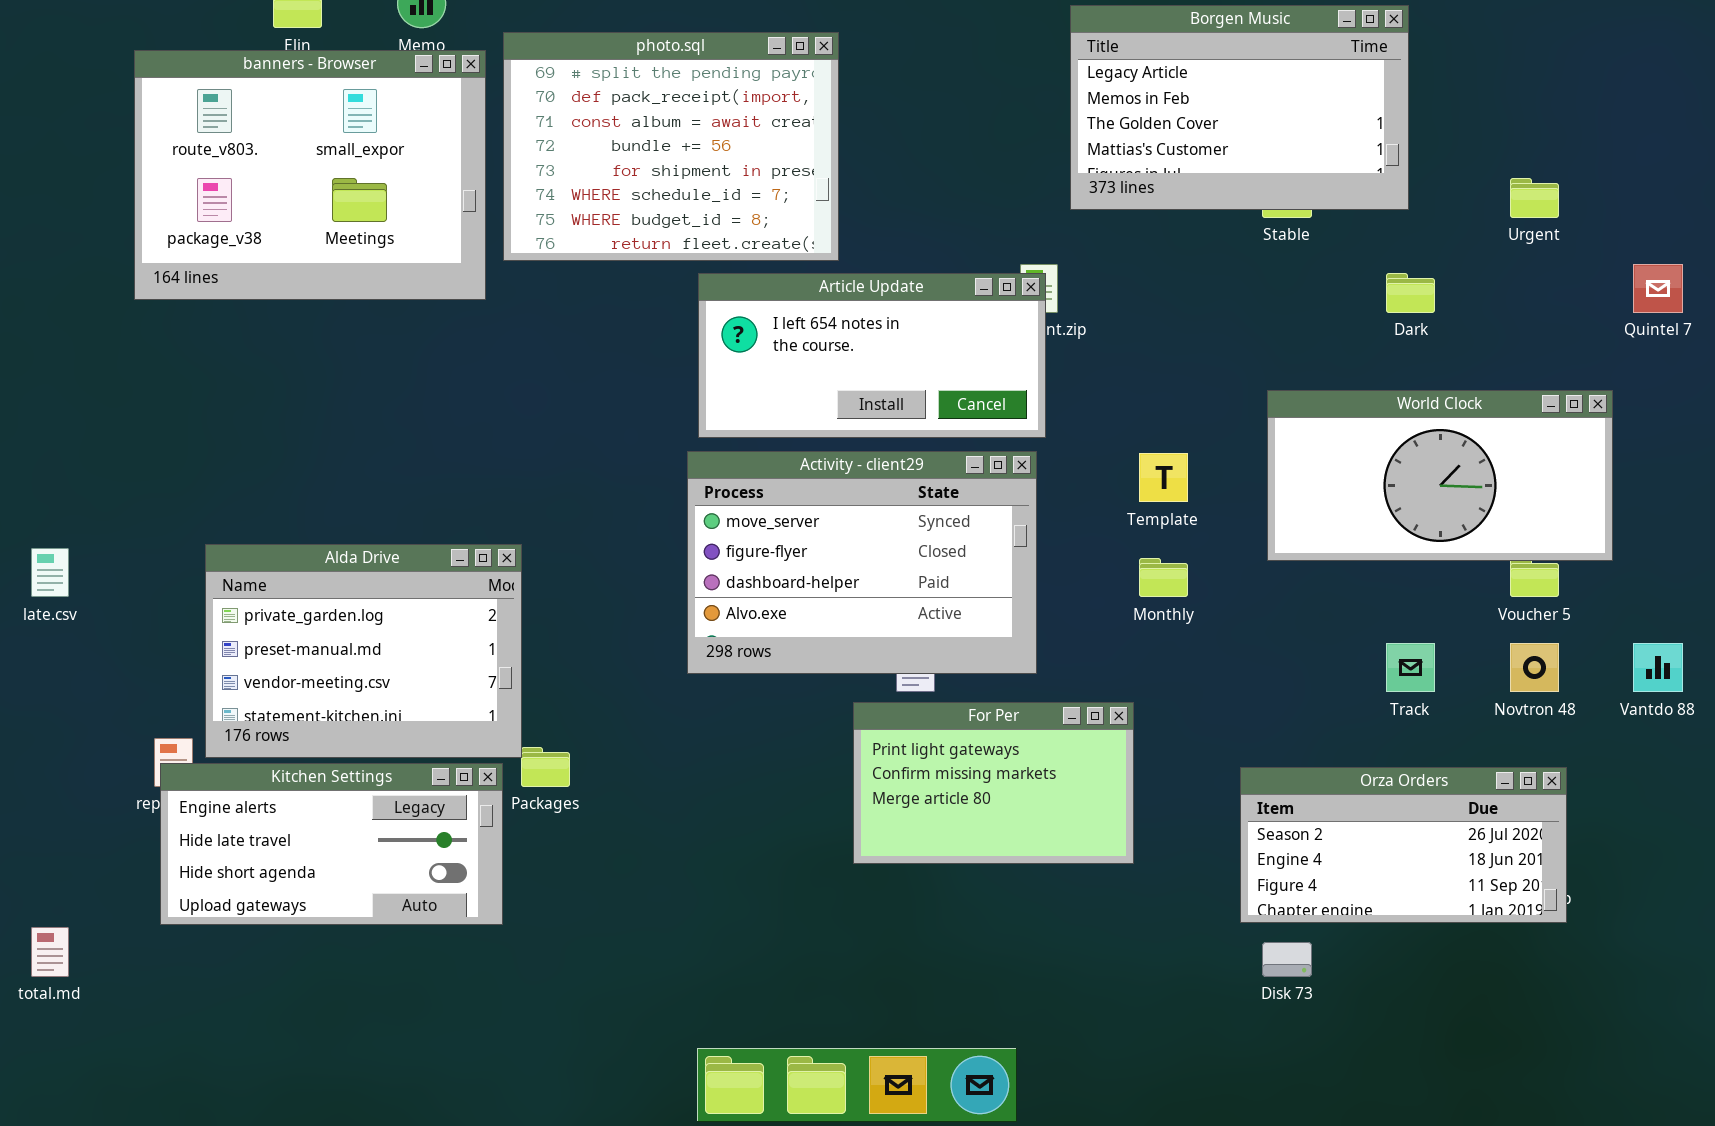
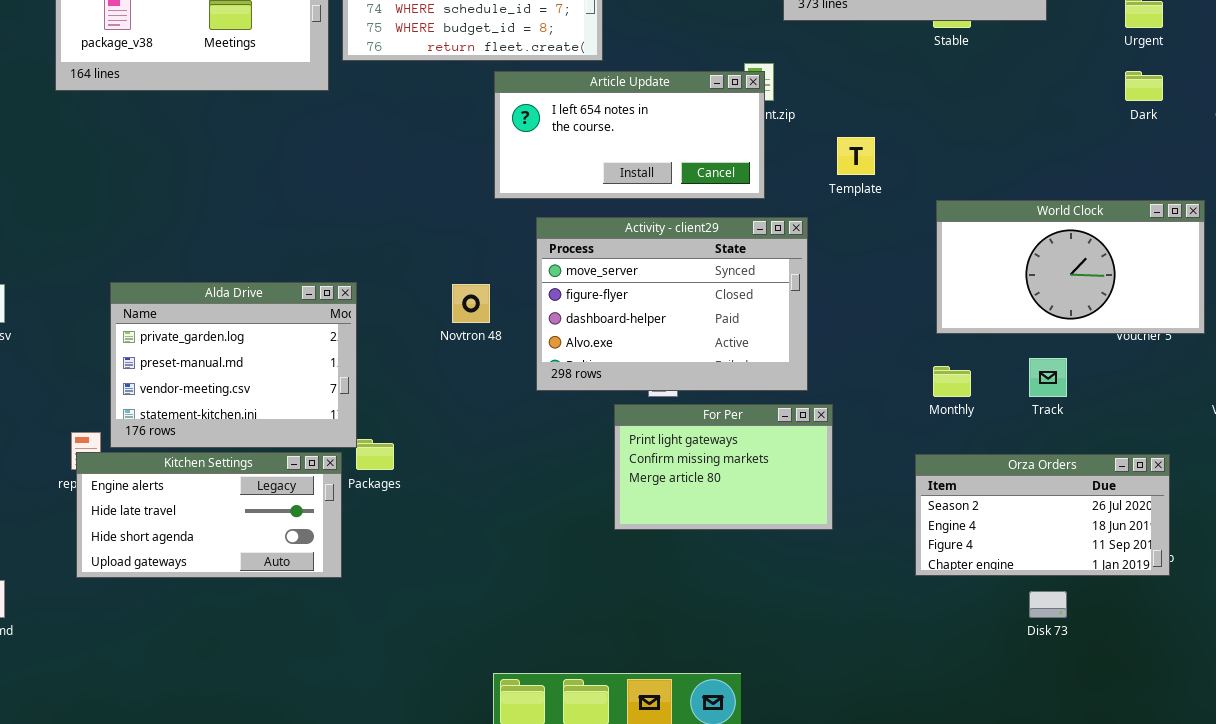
Dark: [1386,273,1435,313] -> [1125,71,1163,101], moved
World Clock: [1267,390,1613,561] -> [936,200,1205,334], moved
Activity - client29: [687,451,1037,674] -> [536,217,808,391], moved
Template: [1139,453,1188,502] -> [837,137,875,175], moved
Monthly: [1139,558,1188,597] -> [933,366,971,397], moved
Novtron 48: [1510,643,1559,692] -> [452,284,490,323], moved
Disk 73: [1262,942,1312,977] -> [1029,591,1067,618], moved

